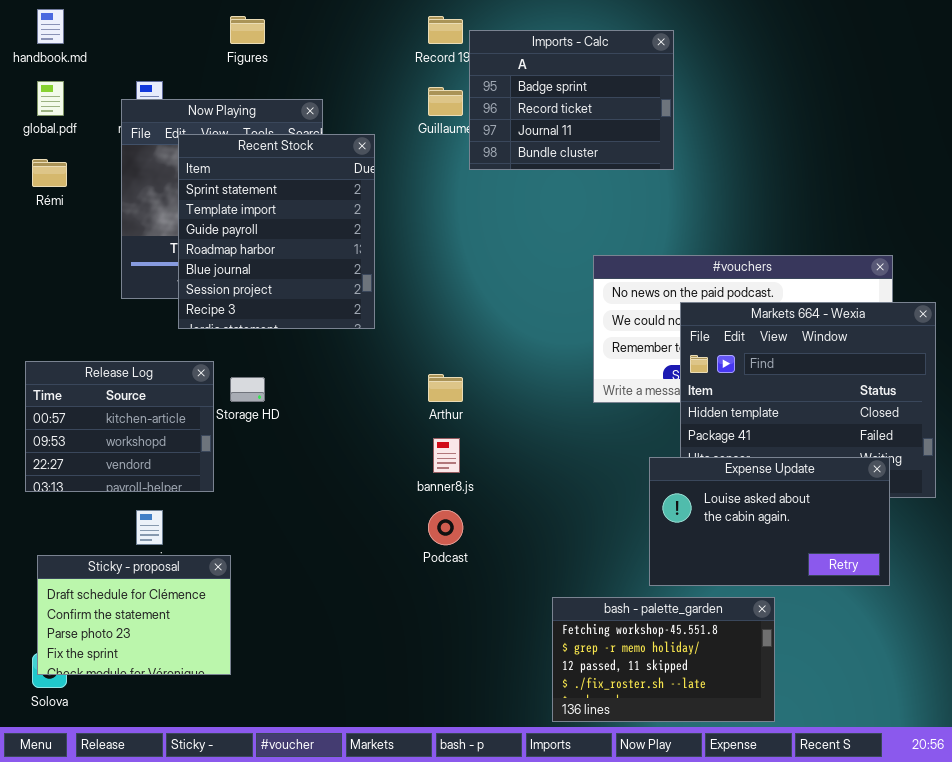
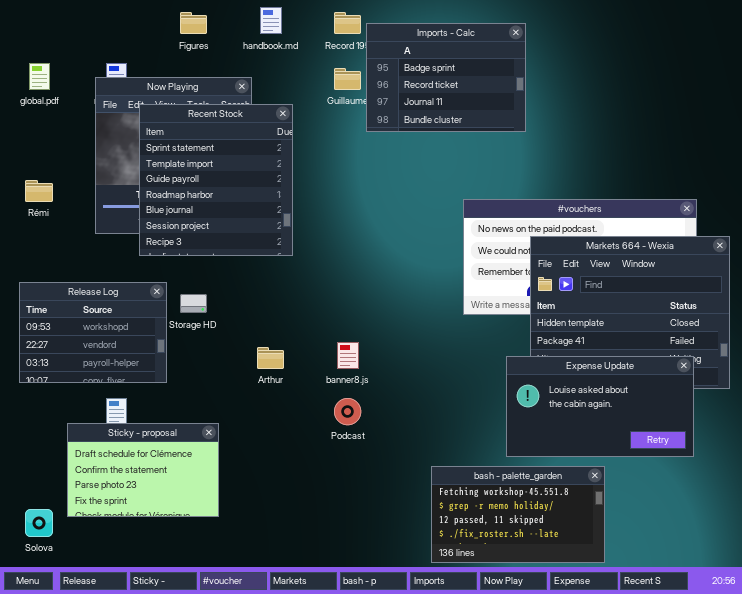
handbook.md: [37,9,64,44] -> [260,7,282,34], moved
Rémi: [32,159,67,187] -> [25,180,53,202], moved
Release Log: [25,361,214,492] -> [19,282,167,383], scrolled down 1 row
Arthur: [428,374,463,402] -> [257,347,284,369], moved
Sticky - proposal: [37,555,231,675] -> [67,423,219,517], moved

